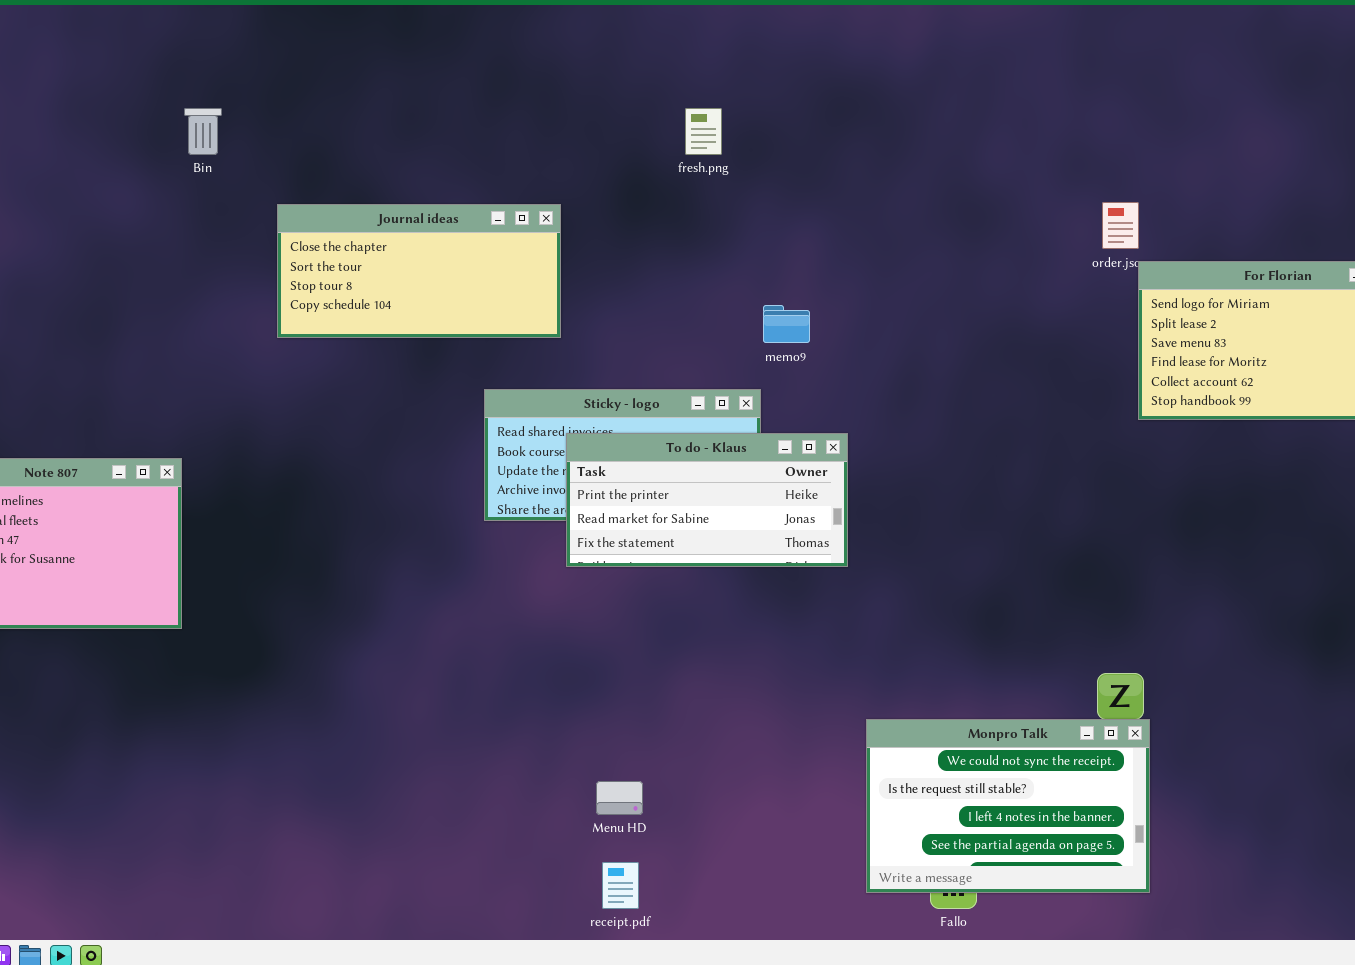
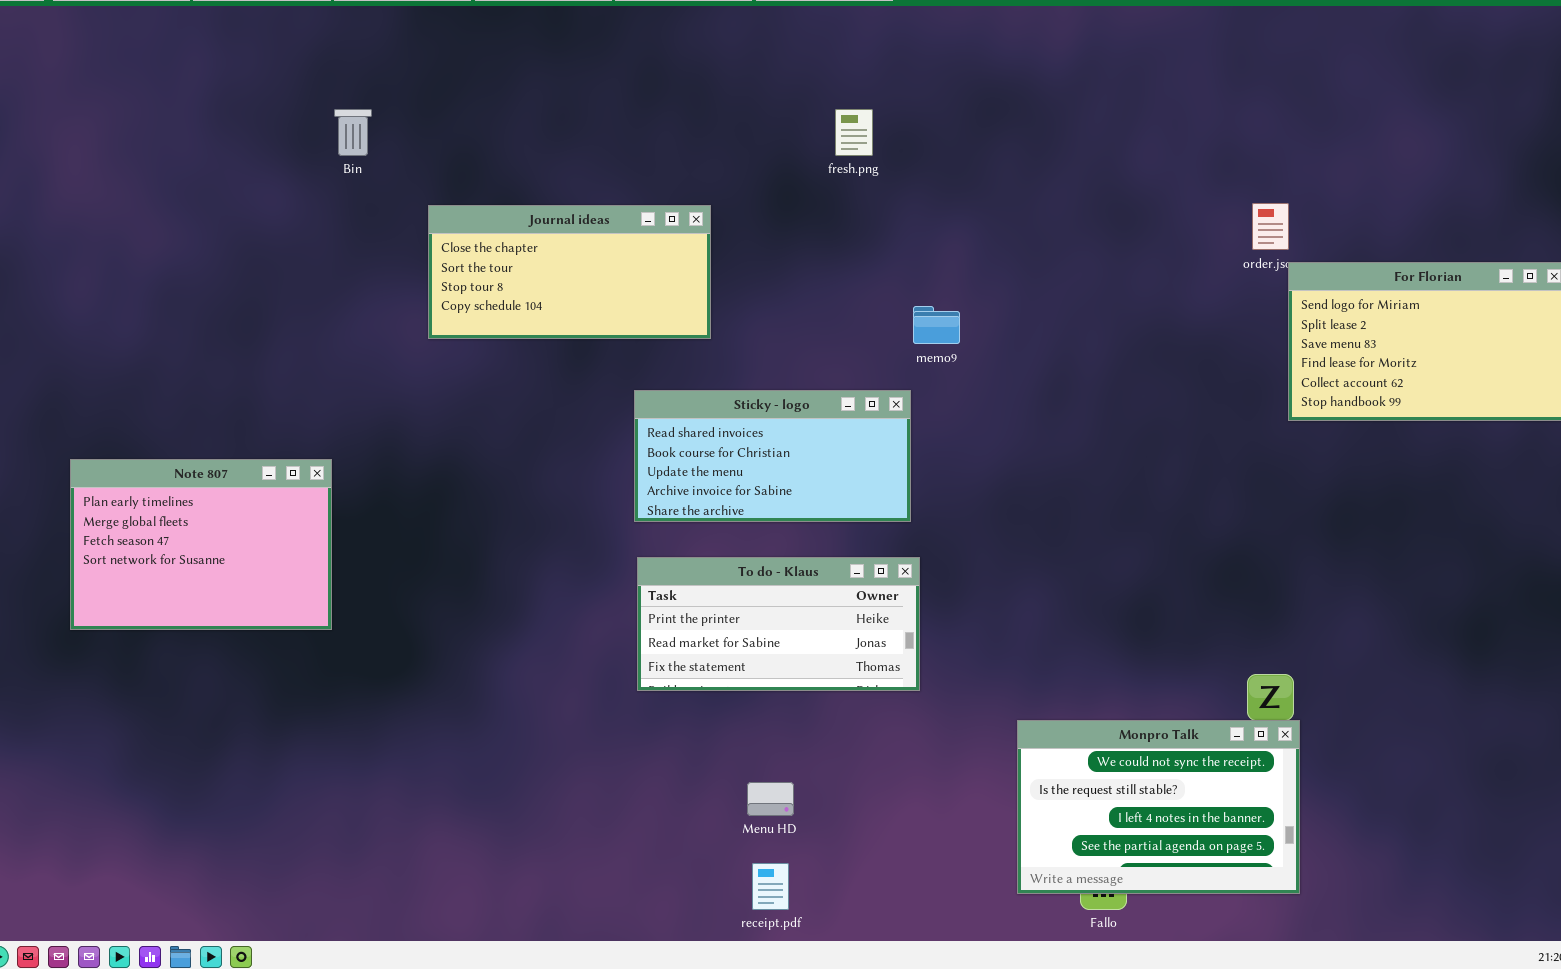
To do - Klaus: [566,433,848,567] -> [637,557,920,691], moved

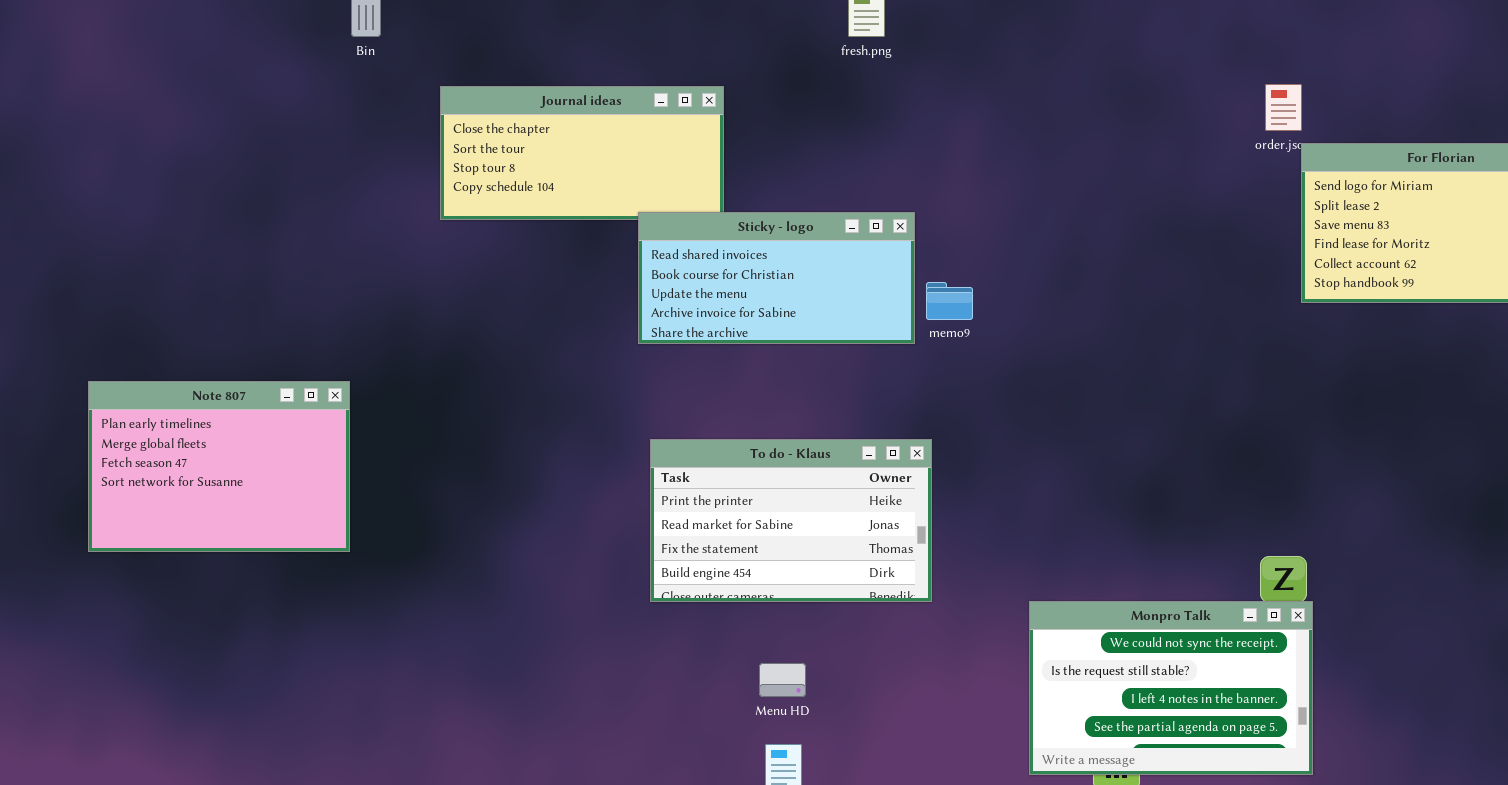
memo9: [913,306,960,344] -> [926,282,973,320], moved
Sticky - logo: [634,390,911,522] -> [638,212,915,344], moved
Note 807: [70,459,332,630] -> [88,381,350,552], moved
To do - Klaus: [637,557,920,691] -> [650,439,932,602], resized

